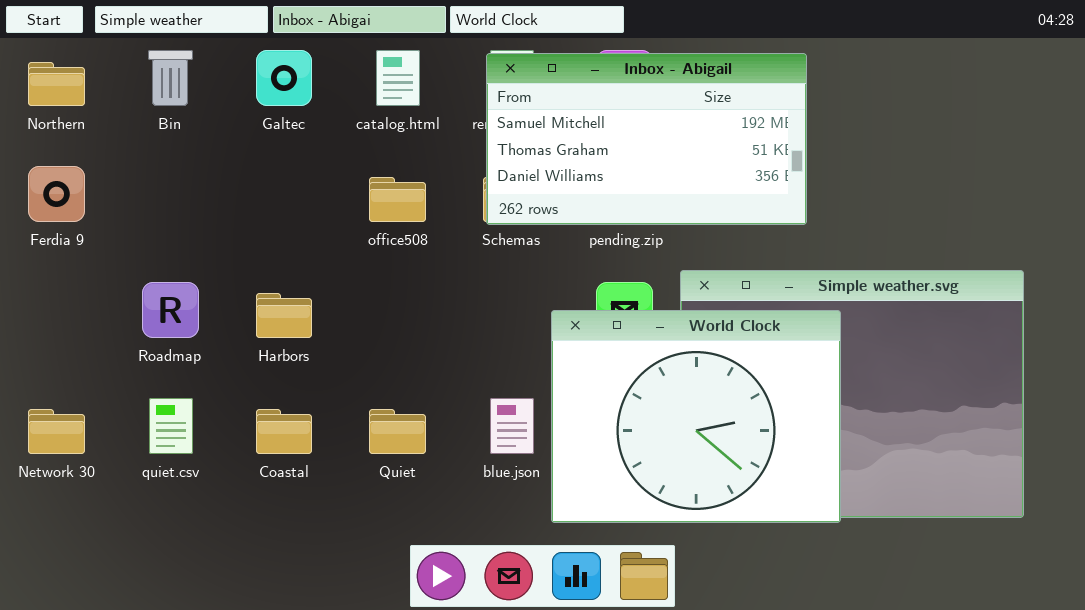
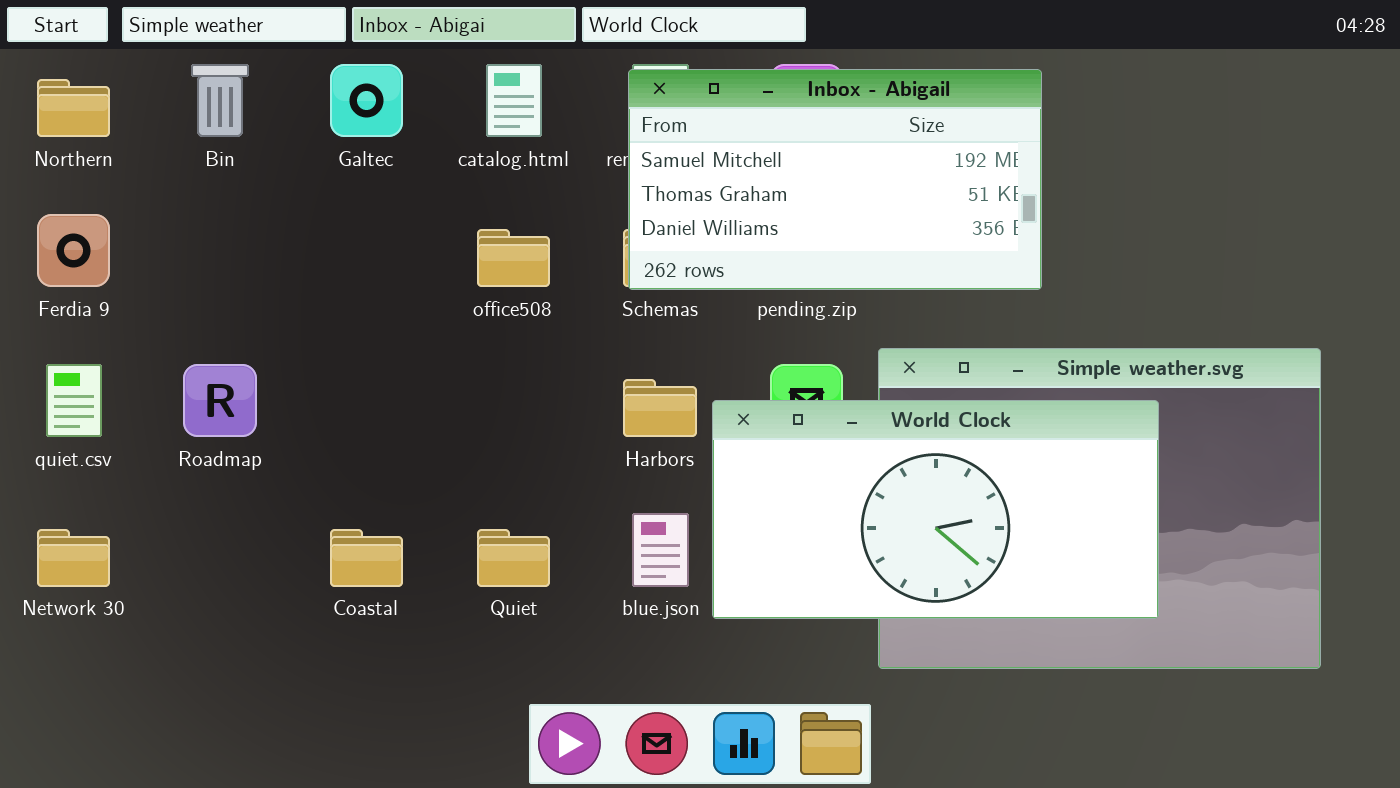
Harbors: [256,293,312,338] -> [623,379,697,437], moved
World Clock: [551,310,841,523] -> [712,400,1159,619], resized
quiet.csv: [149,398,193,454] -> [46,364,102,437], moved

